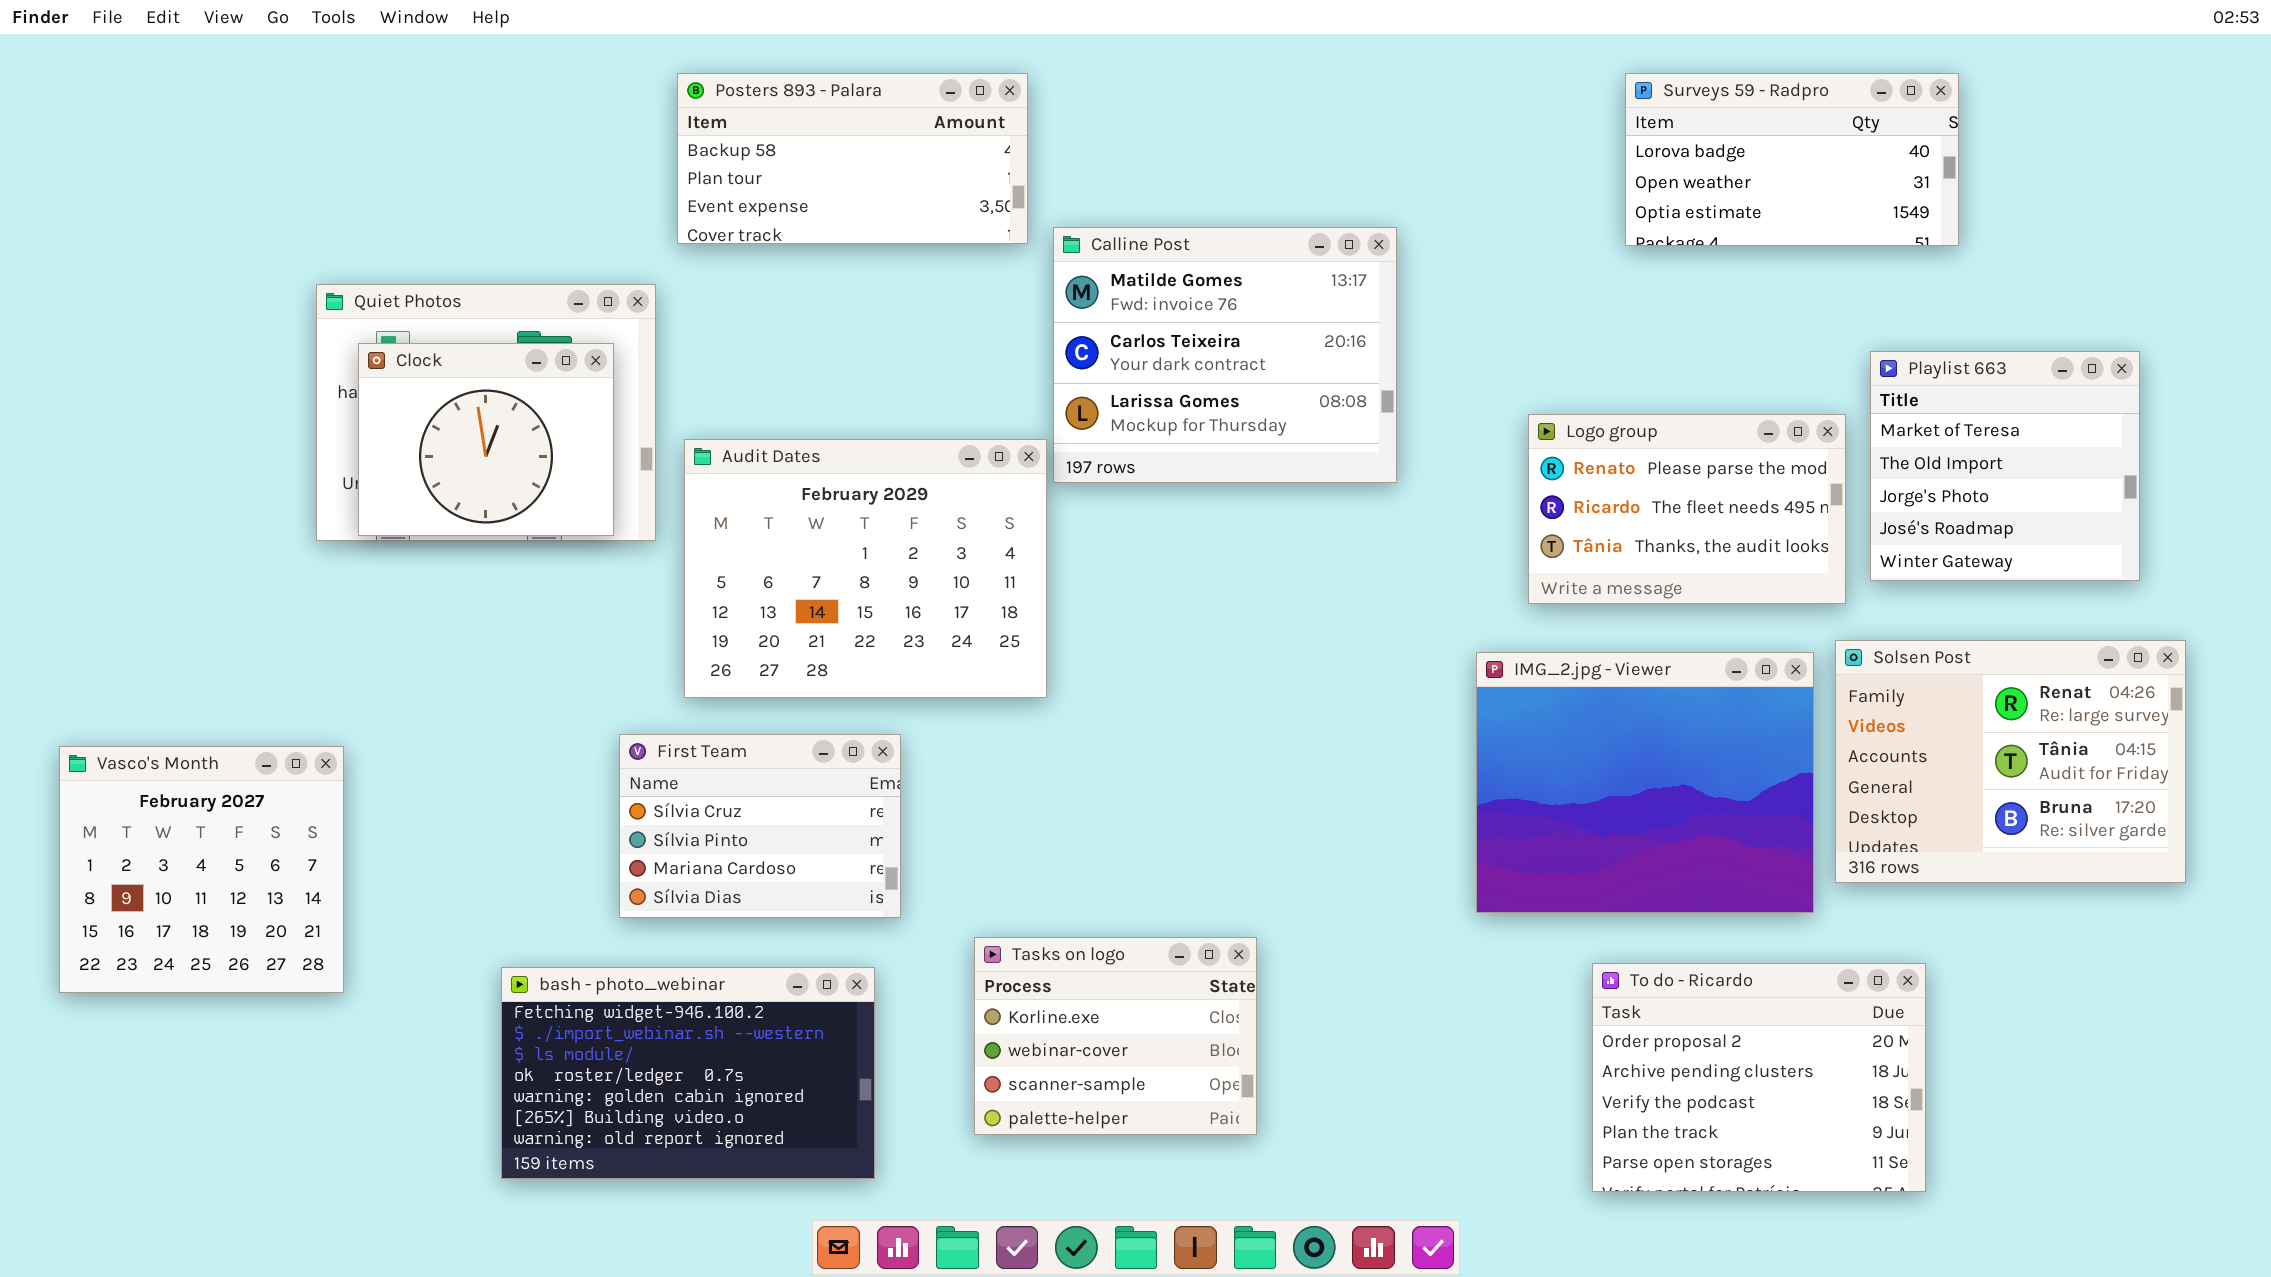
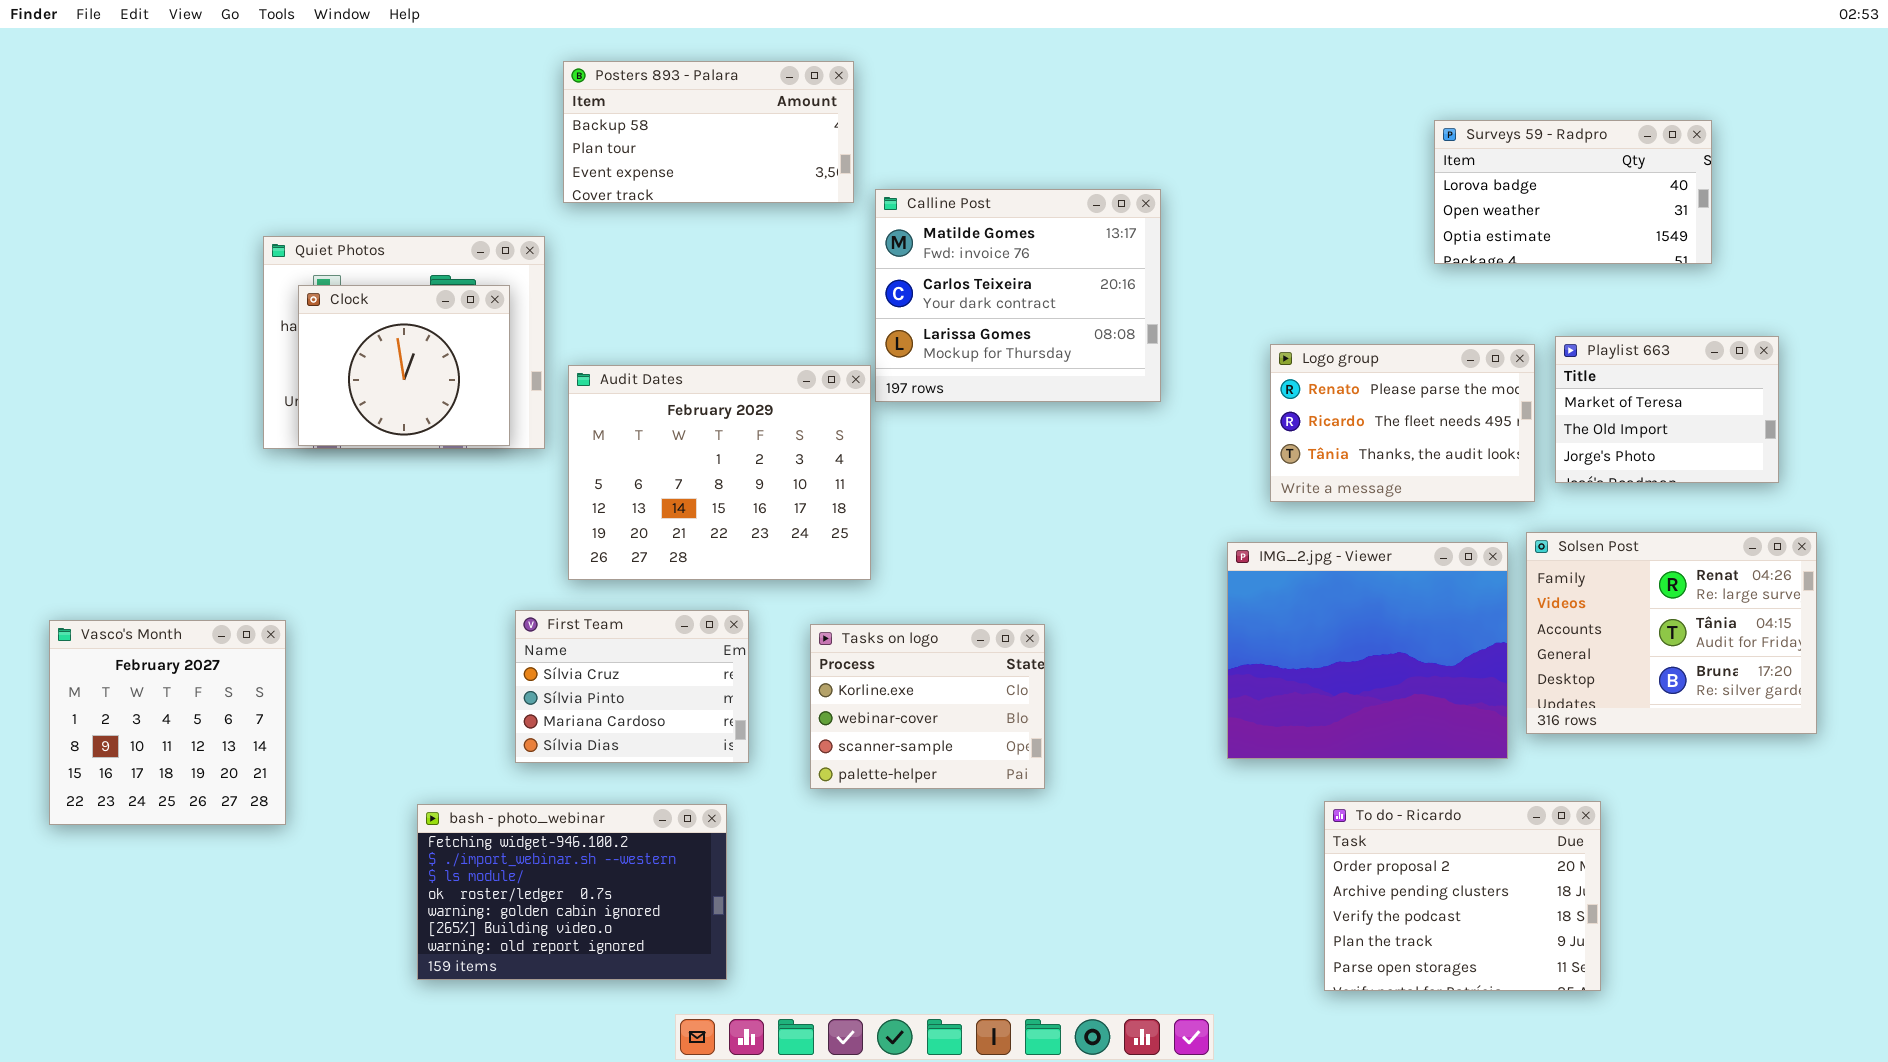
Surveys 59 - Radpro: [1625,73,1959,246] -> [1434,120,1712,264], moved
Playlist 663: [1870,351,2140,581] -> [1555,336,1779,483], resized
Tasks on logo: [974,937,1257,1135] -> [810,624,1045,789], moved

